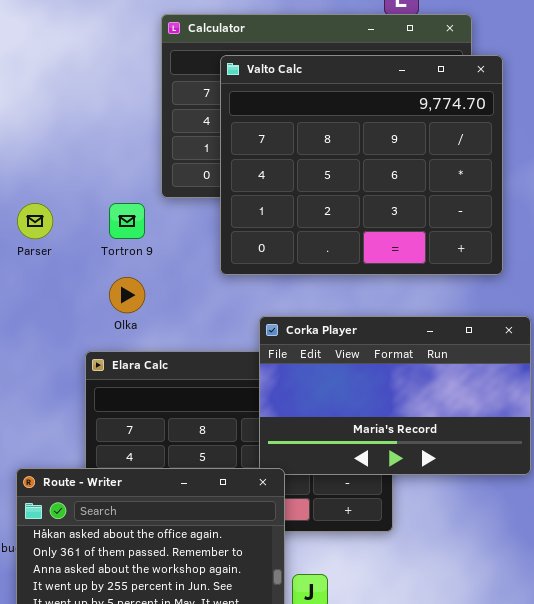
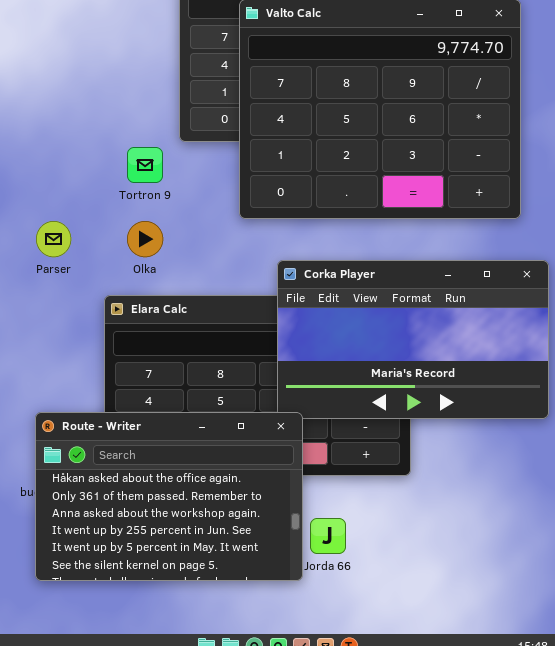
Parser: [17,203,53,239] -> [36,221,71,257], moved

